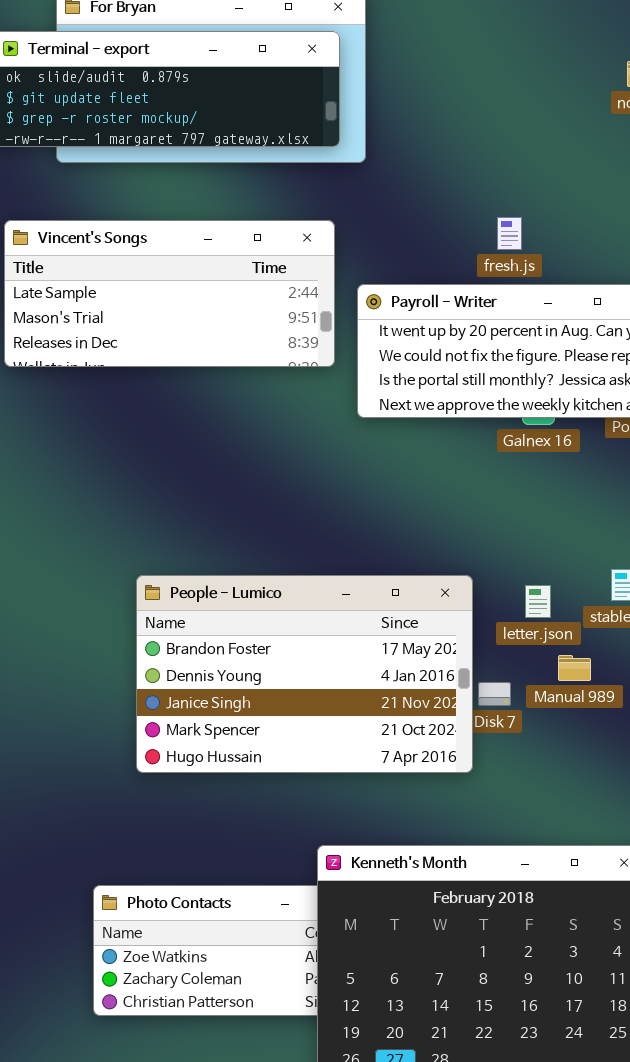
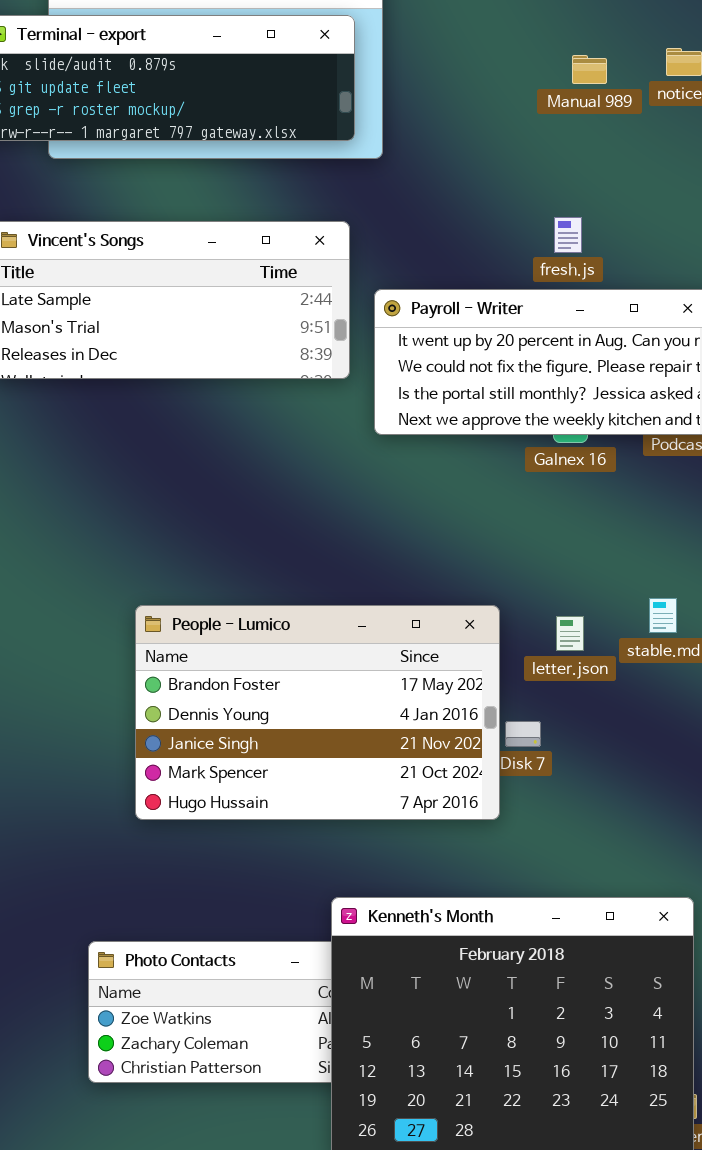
fresh.js: [497,217,522,250] -> [554,217,582,253], moved
Manual 989: [558,655,591,681] -> [572,55,607,84], moved

